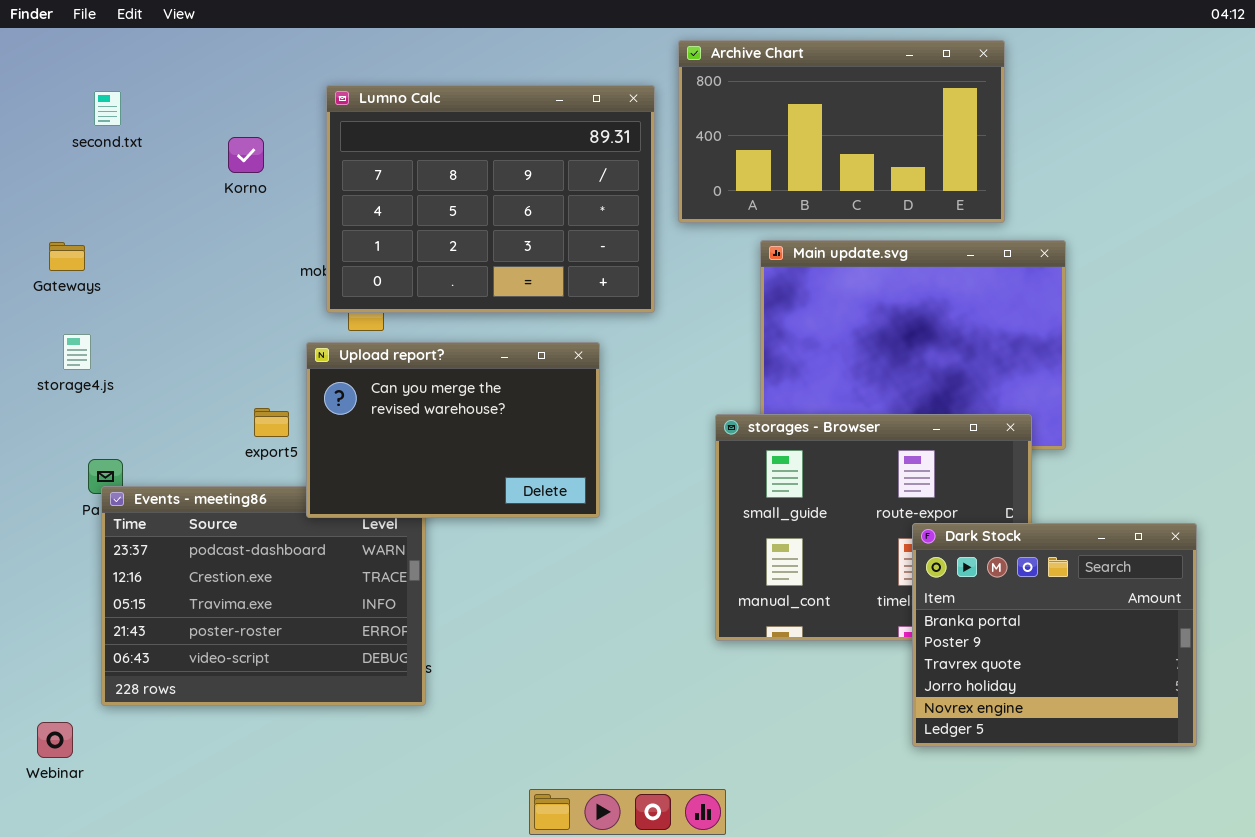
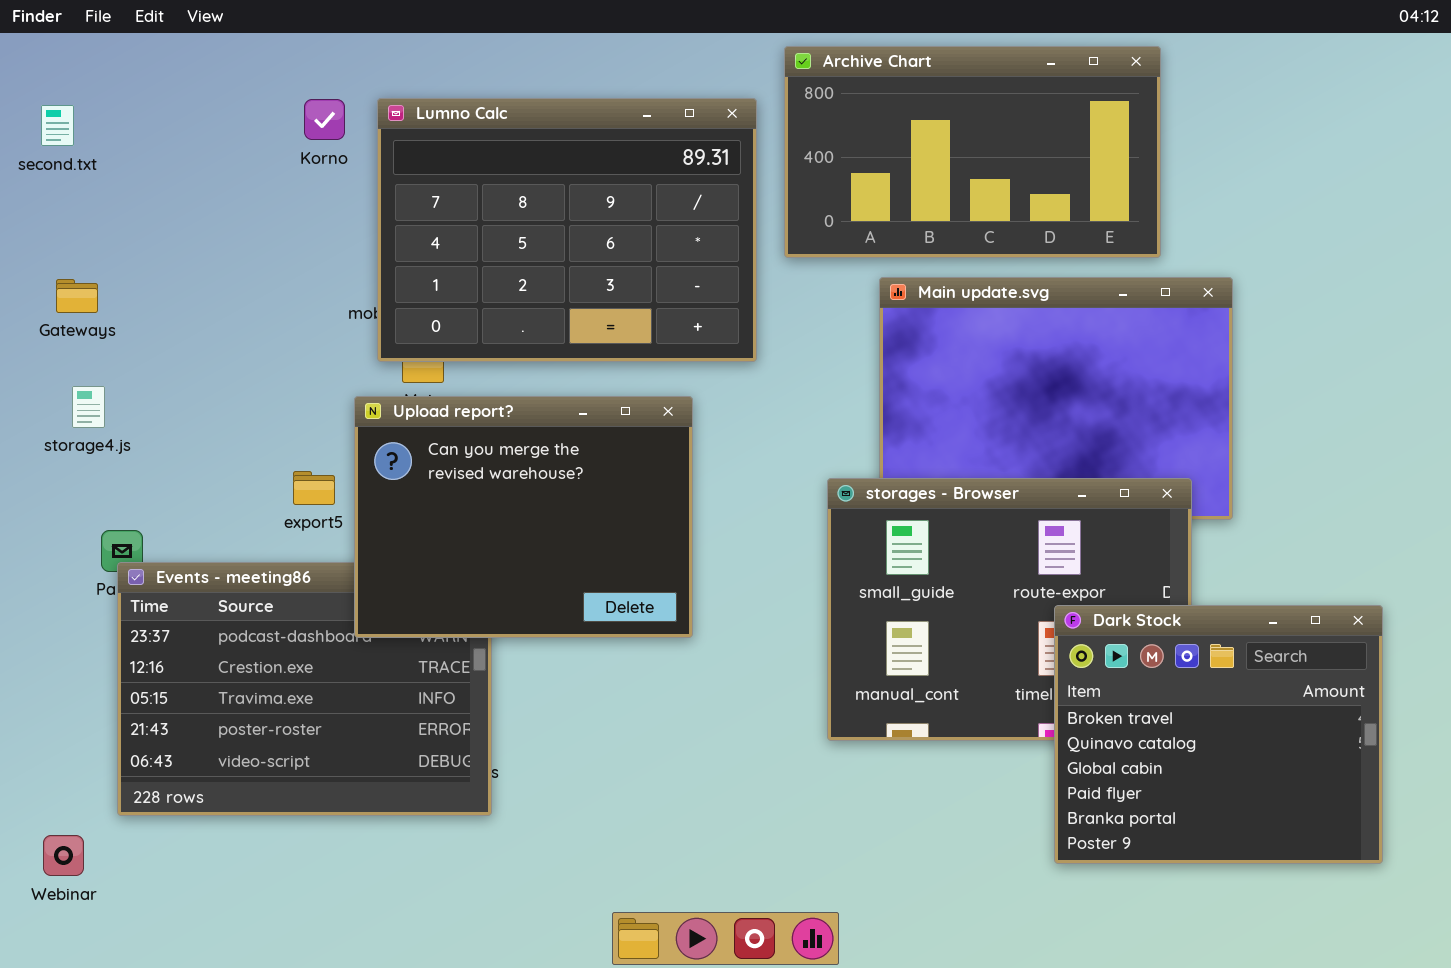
second.txt: [94,91,121,126] -> [41,105,74,146], moved
Korno: [228,137,264,173] -> [304,99,345,140], moved
Upload report?: [306,342,600,518] -> [354,396,693,638], resized
Dark Stock: [912,523,1197,747] -> [1054,605,1383,864], scrolled up 4 rows

